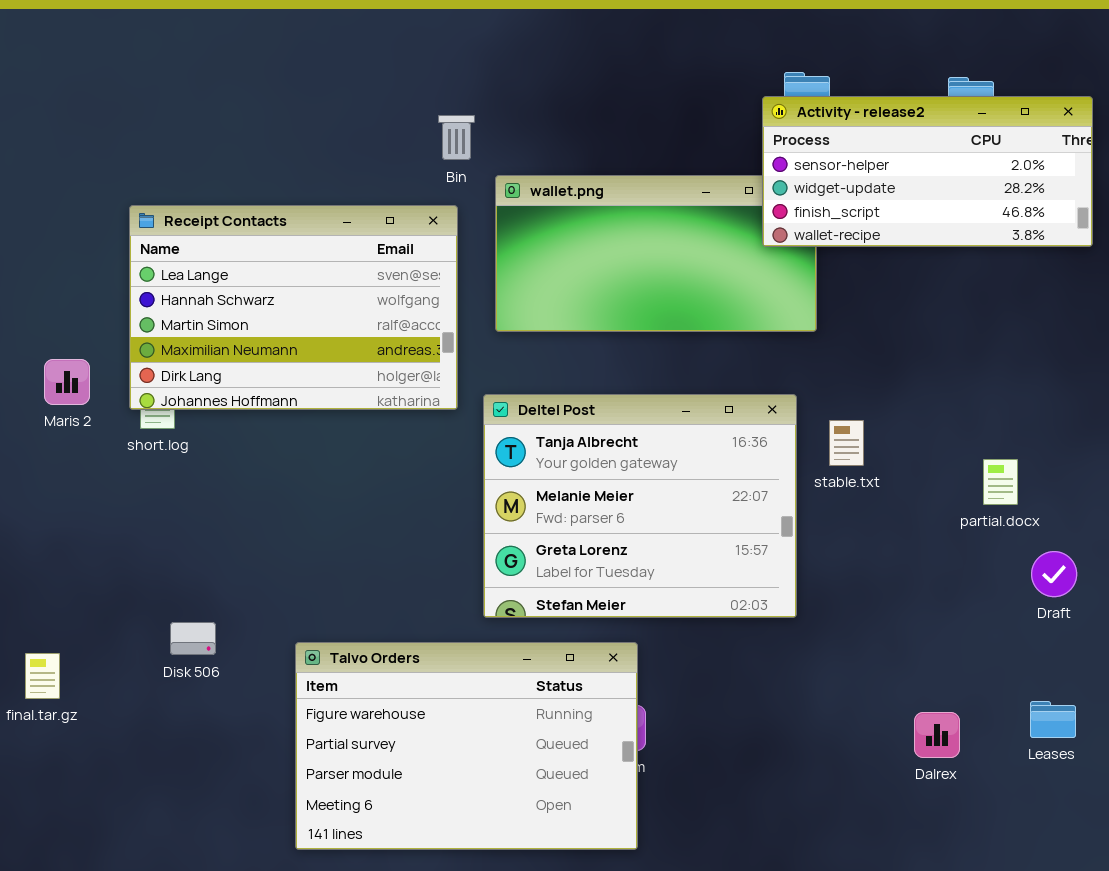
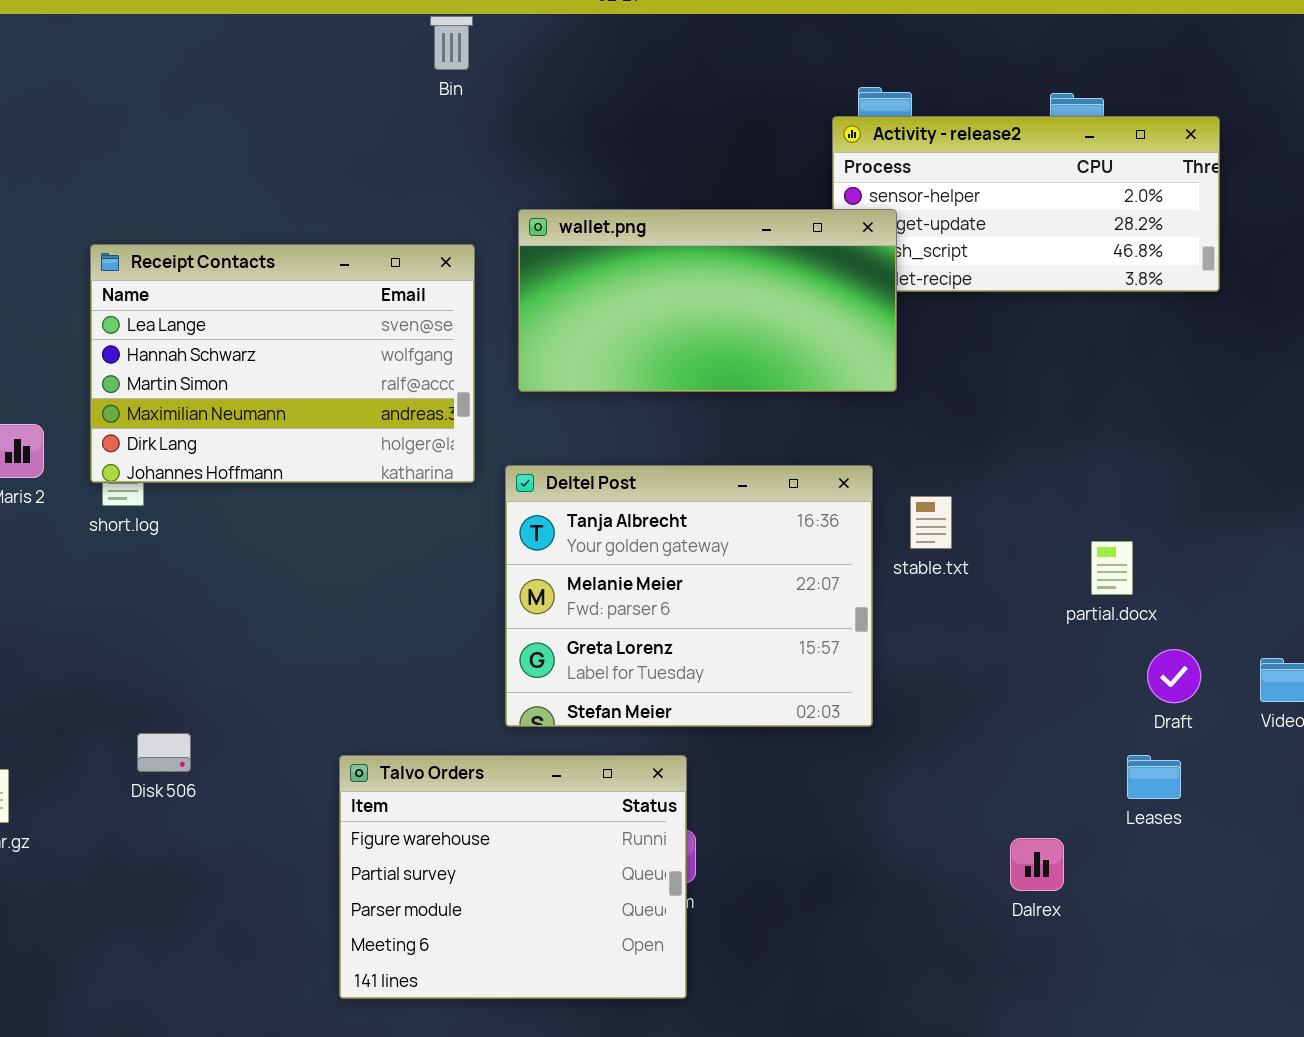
Bin: [438,115,475,160] -> [430,16,473,70], moved
wallet.png: [495,175,817,332] -> [518,209,897,392], raised
Talvo Orders: [295,642,638,850] -> [339,755,687,999], resized
Leases: [1030,701,1076,738] -> [1127,755,1181,799], moved

